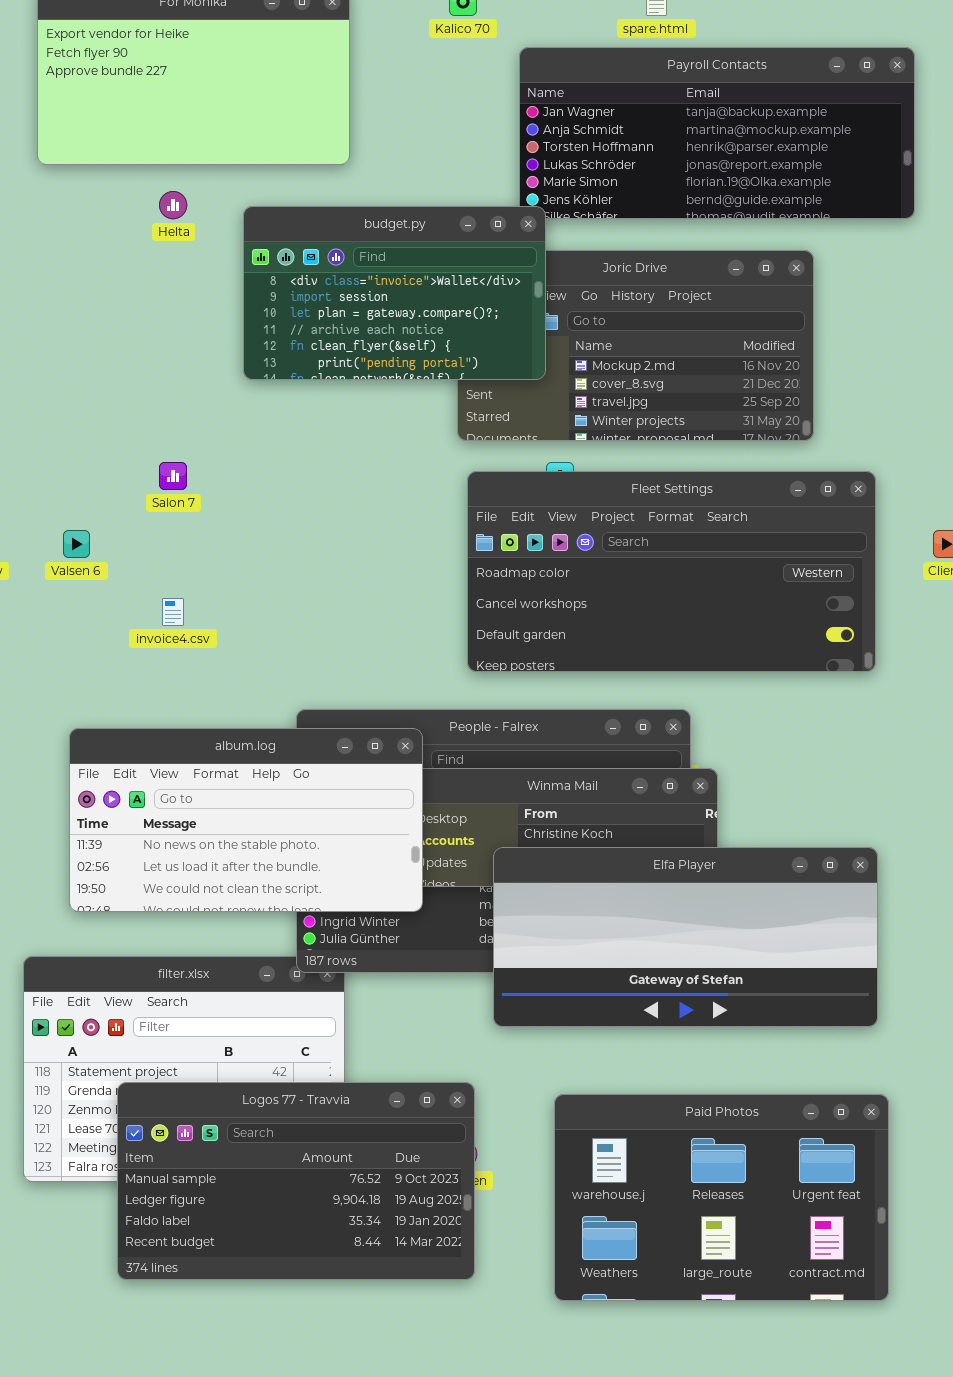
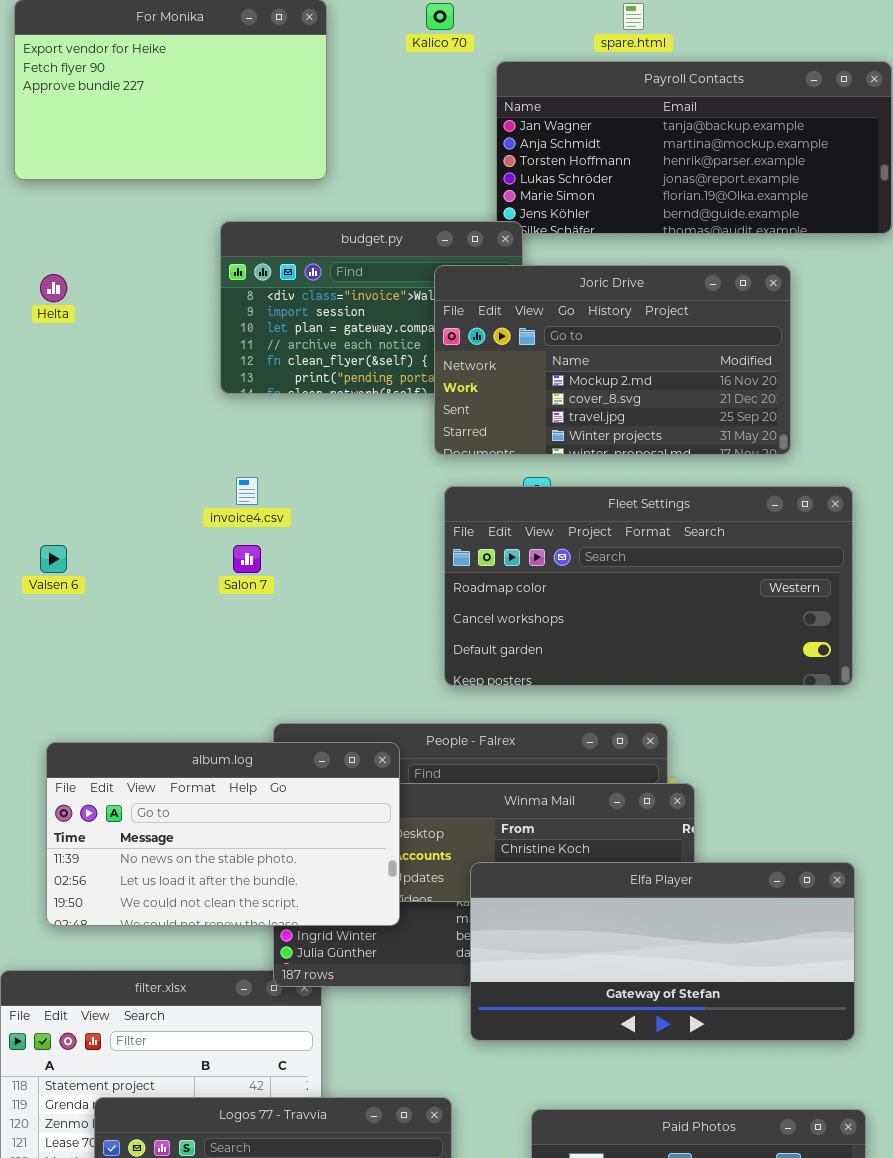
Helta: [159,191,187,219] -> [40,274,67,302], moved
Joric Drive: [457,250,814,441] -> [434,265,791,455], raised
Salon 7: [159,462,187,490] -> [233,545,261,573], moved
invoice4.csv: [162,598,184,626] -> [236,477,258,505], moved

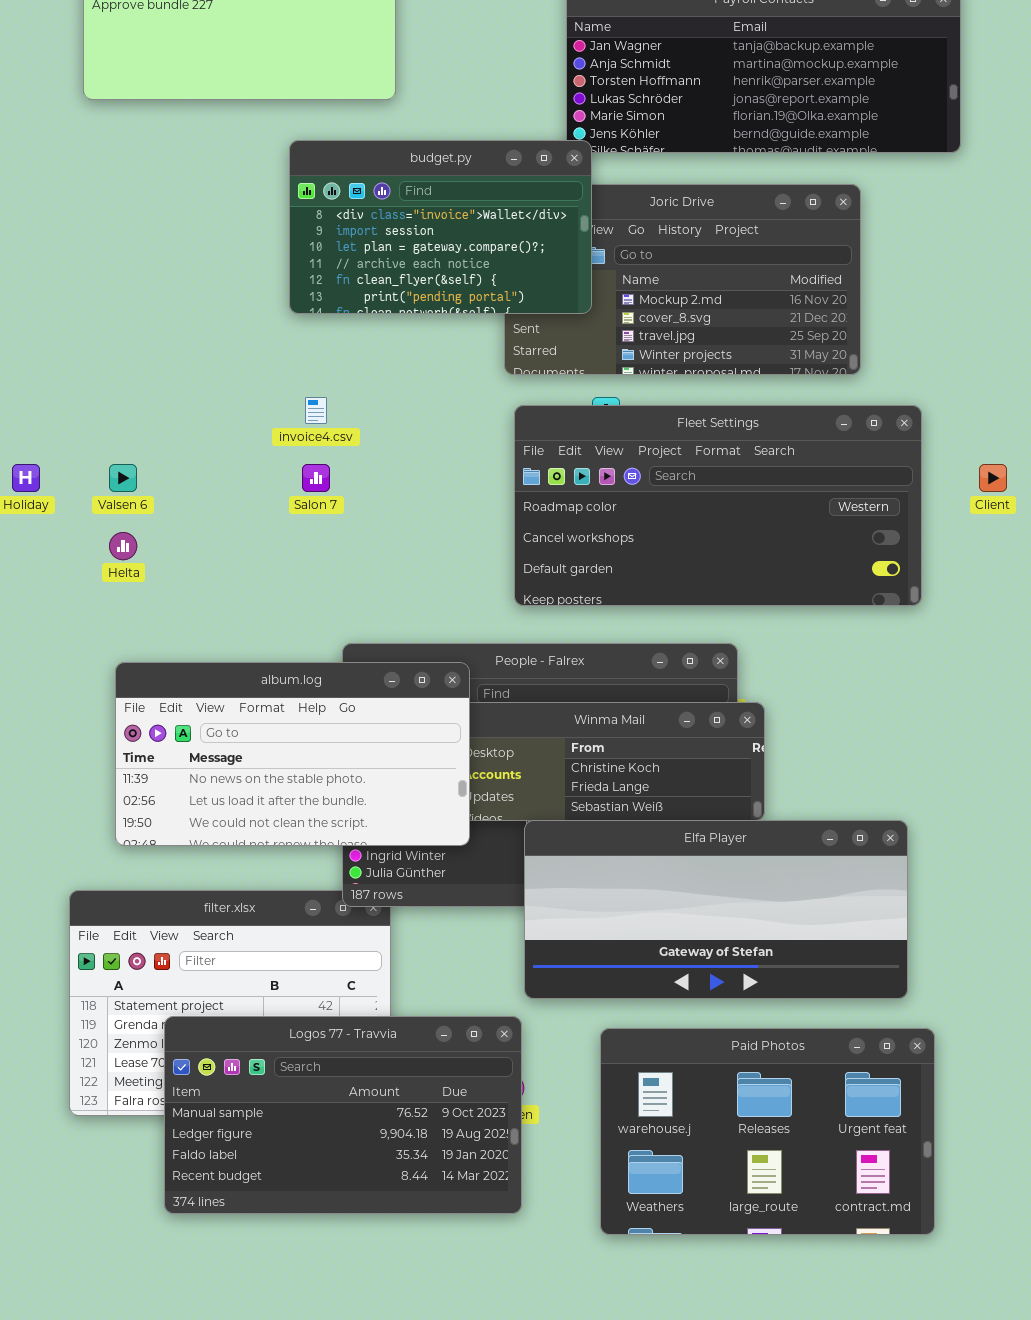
budget.py: [220,221,523,394] -> [289,140,592,314], raised
Helta: [40,274,67,302] -> [109,532,137,560], moved
Elfa Player: [470,862,855,1041] -> [524,820,908,999], moved

